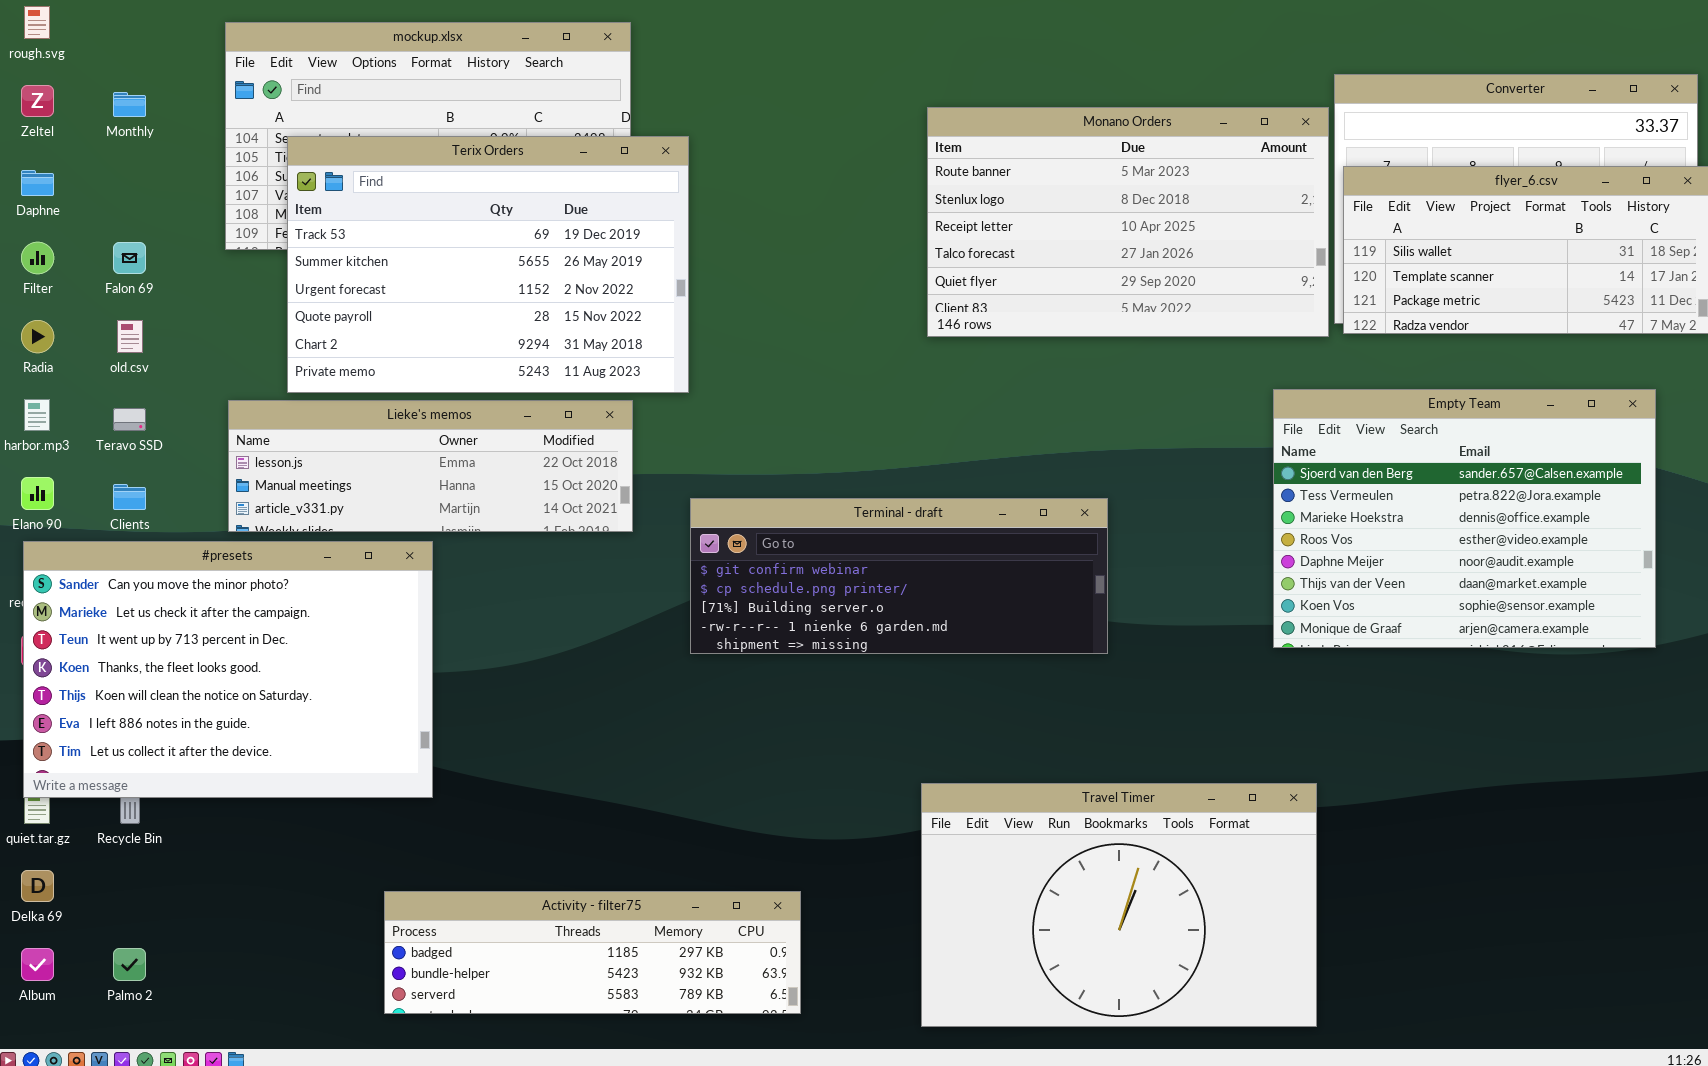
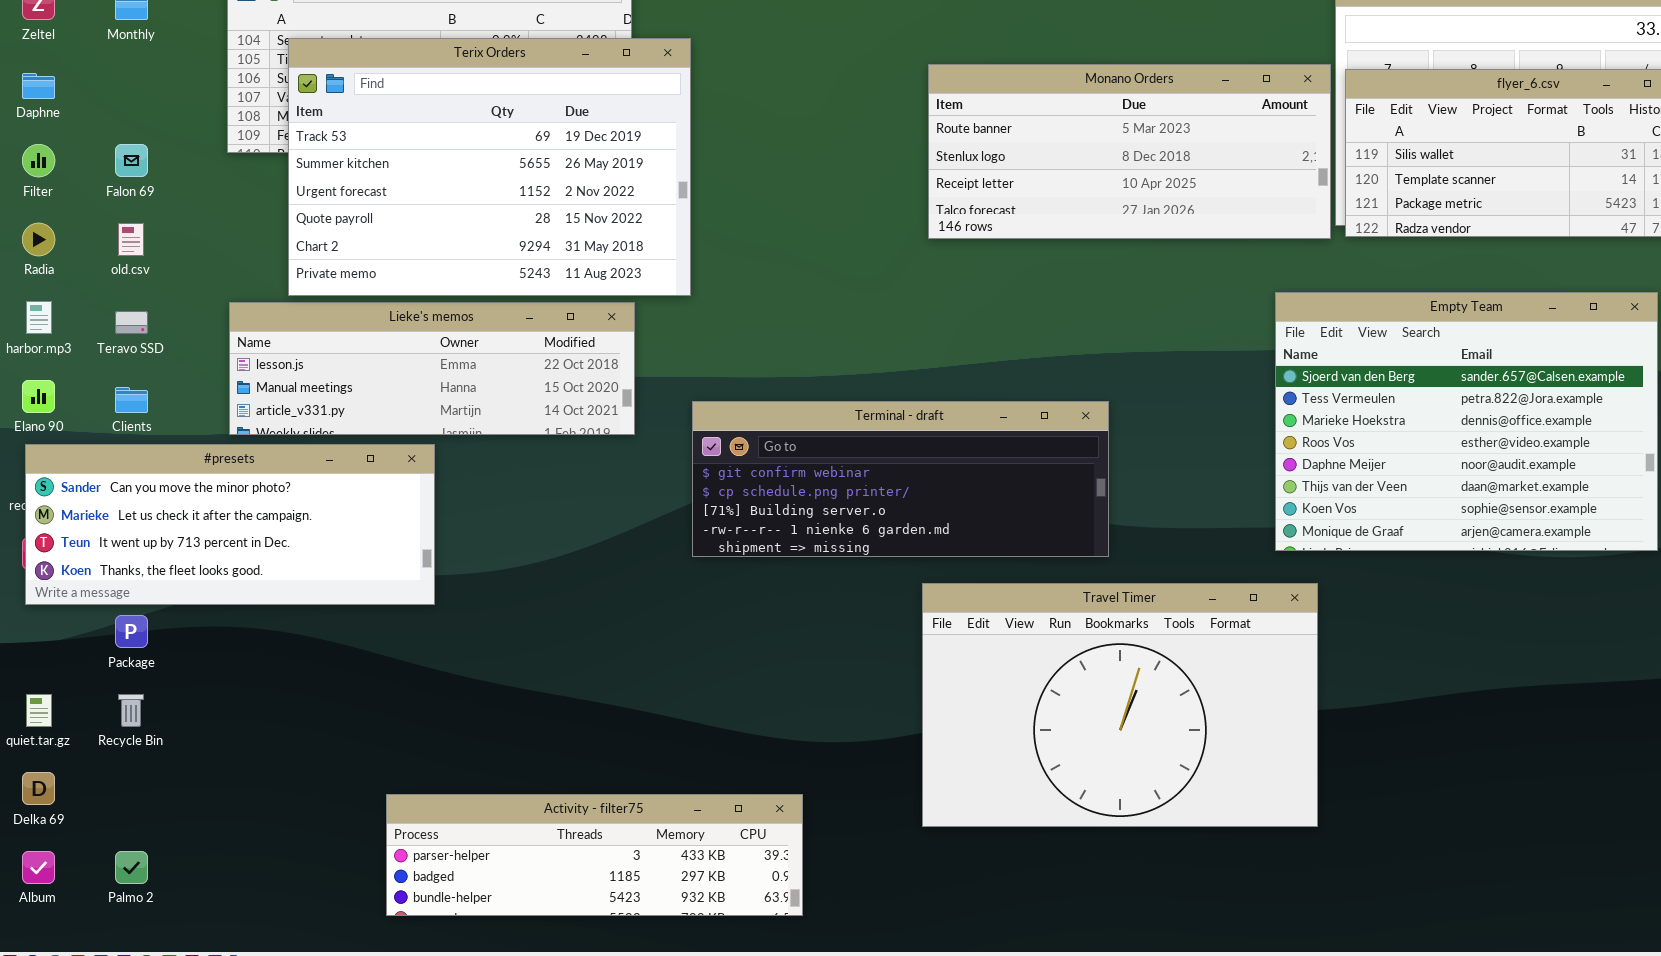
Monano Orders: [927,107,1329,337] -> [928,64,1331,239], resized
#presets: [23,541,433,798] -> [25,444,435,605], resized
Travel Timer: [921,783,1317,1027] -> [922,583,1318,827], moved
Activity - filter75: [384,891,801,1014] -> [386,794,803,916], scrolled up 1 row

